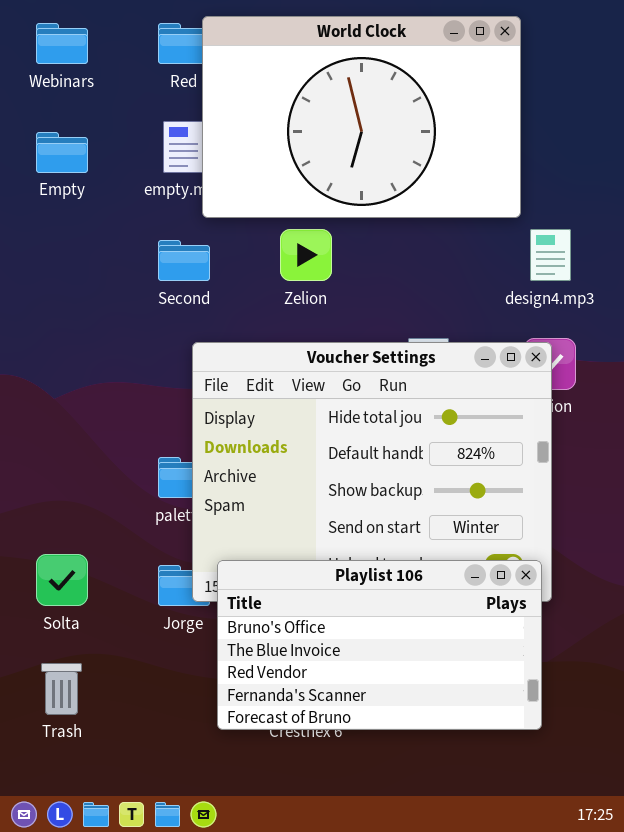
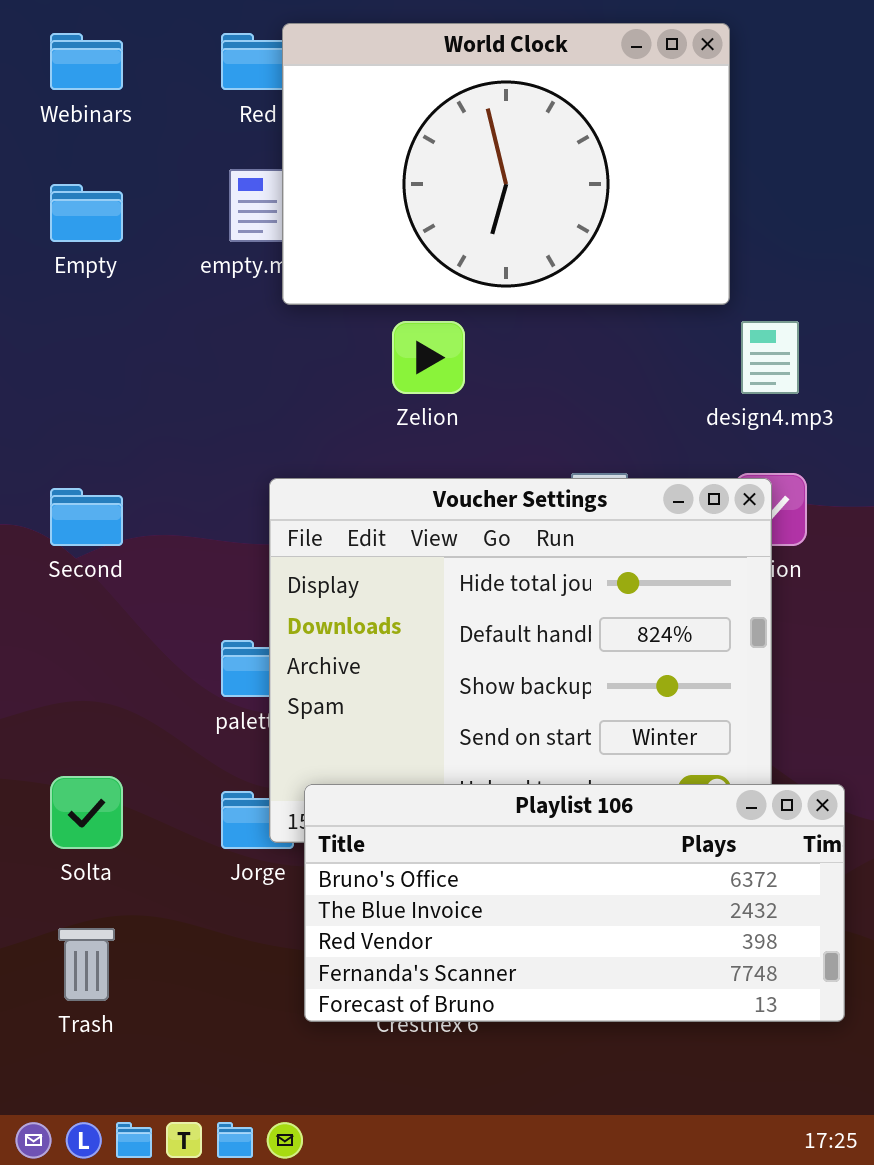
Second: [158,240,210,281] -> [50,488,123,546], moved
Playlist 106: [217,560,542,730] -> [304,784,845,1022], resized

